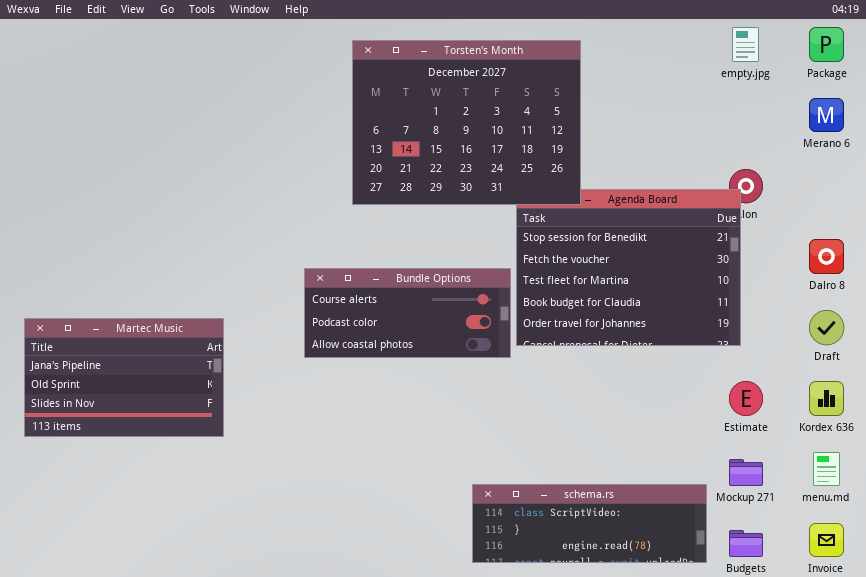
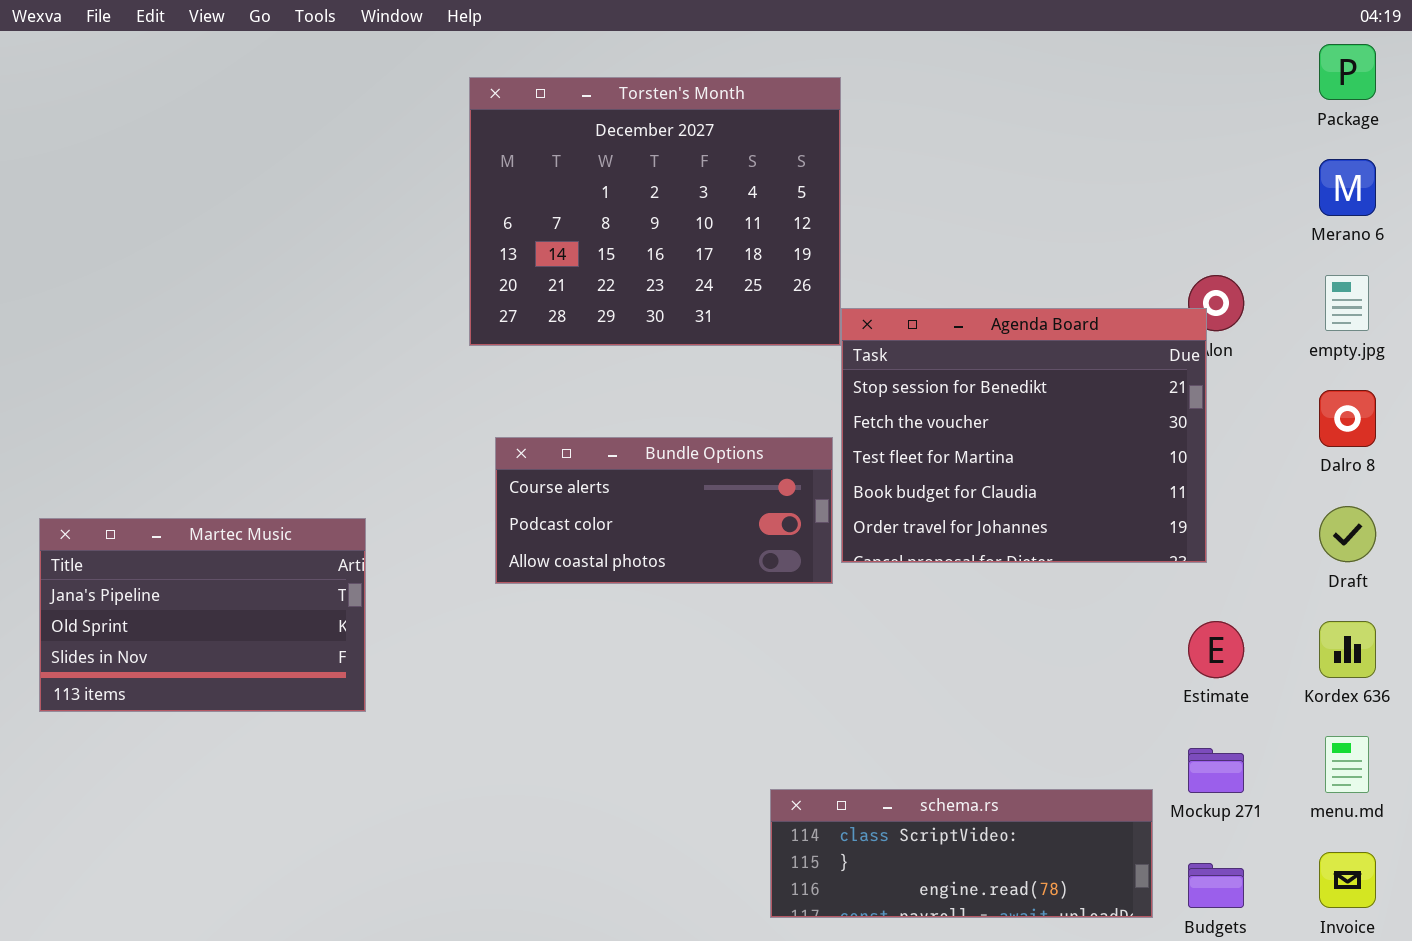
empty.jpg: [732,27,759,62] -> [1325,275,1369,331], moved
Torsten's Month: [352,40,581,205] -> [469,77,841,346], moved

